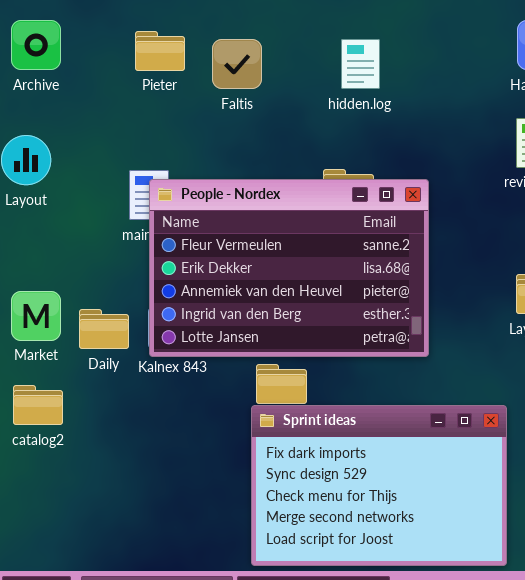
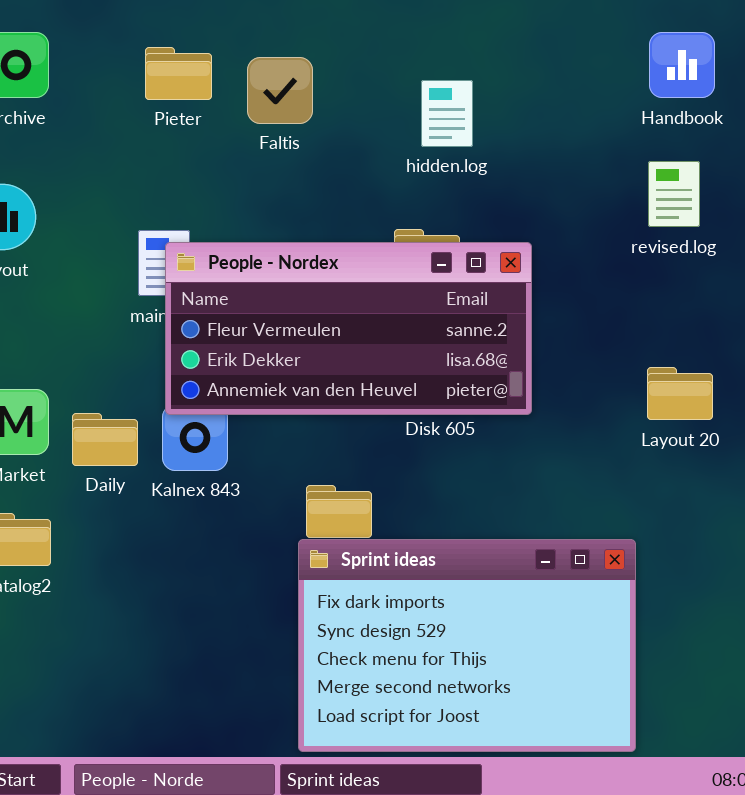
hidden.log: [341,39,380,89] -> [421,80,473,147], moved
People - Nordex: [149,179,429,357] -> [165,242,532,415], resized

